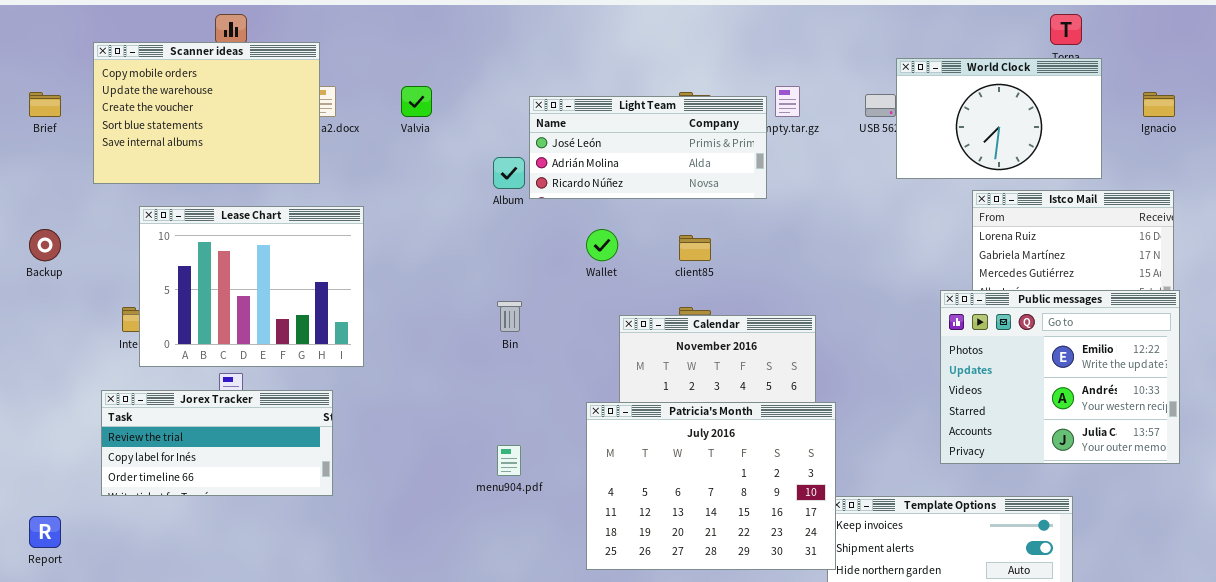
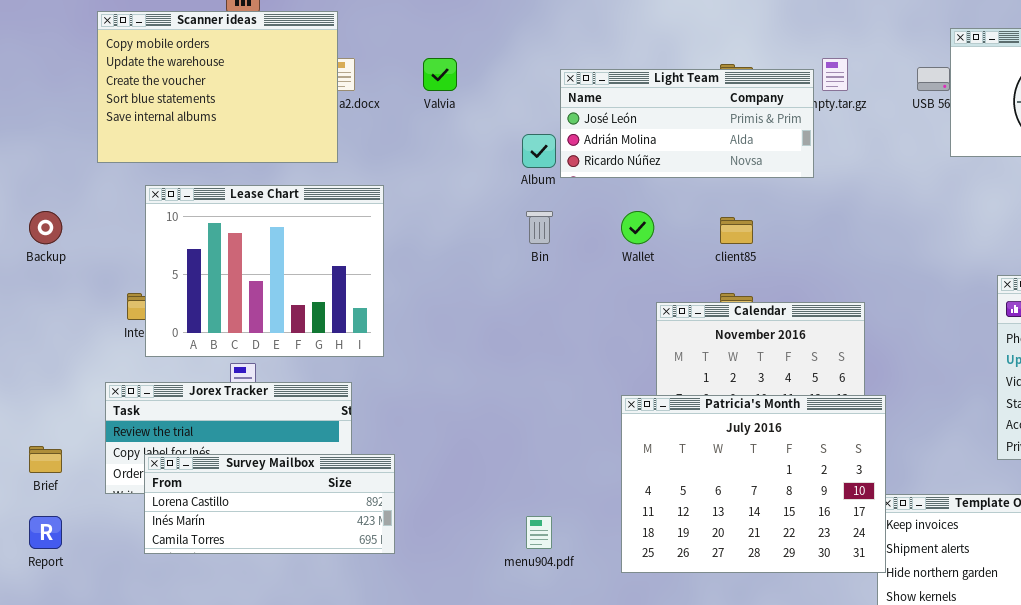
Brief: [29,92,61,117] -> [29,446,62,473], moved
Bin: [497,301,522,332] -> [526,211,553,244], moved
menu904.pdf: [497,445,521,476] -> [526,516,552,549], moved
Survey Mailbox: none -> [144,454,395,554], opened

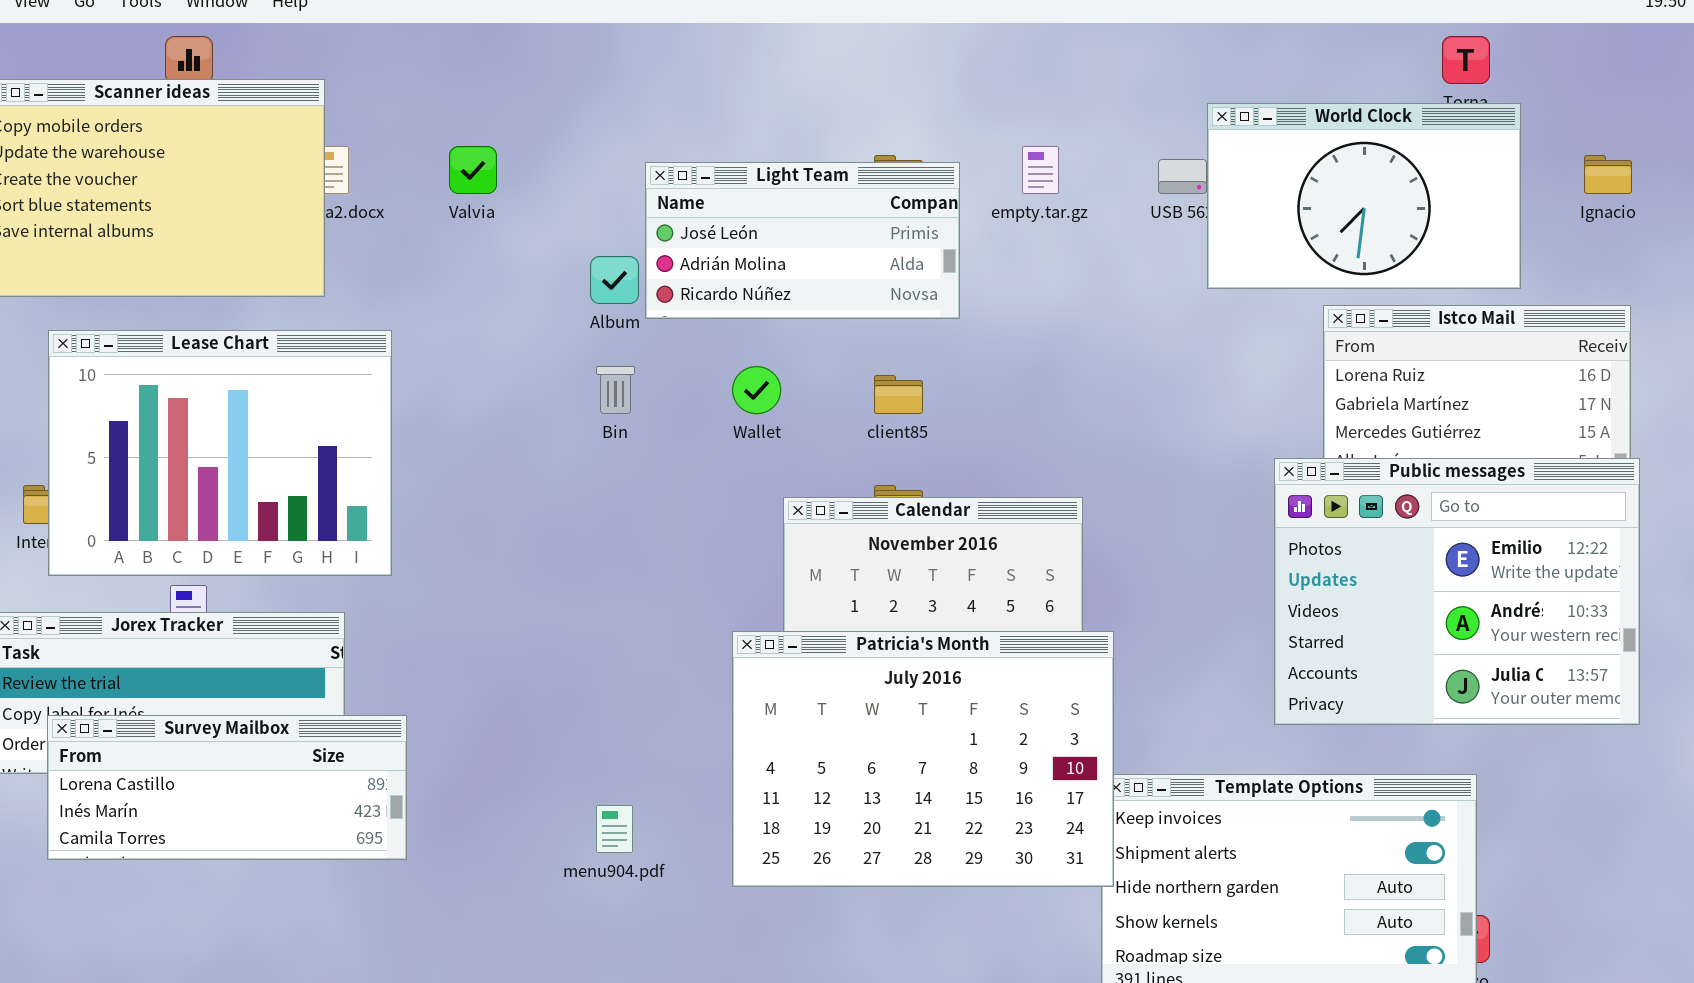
Light Team: [560,69,814,178] -> [645,162,960,319], resized

